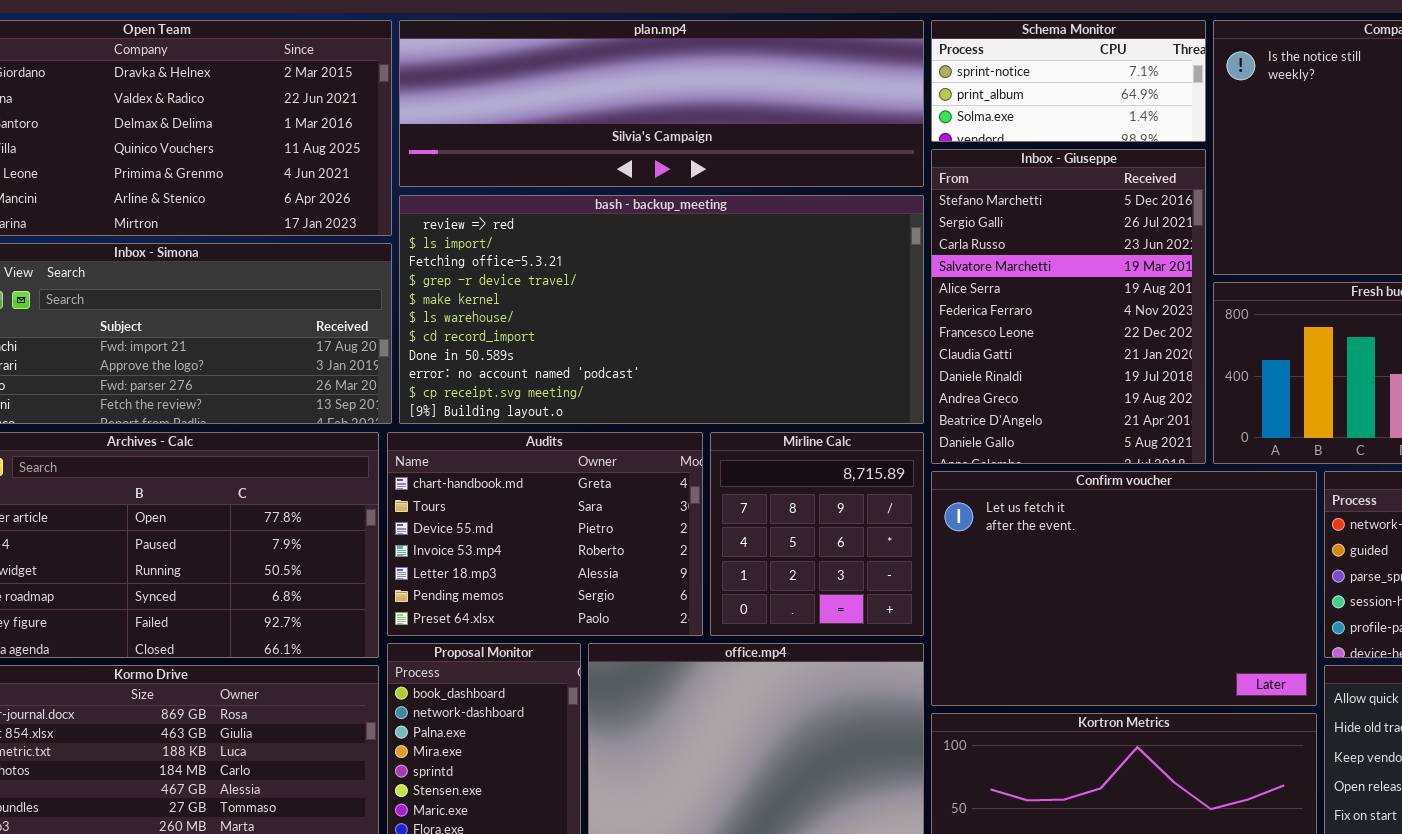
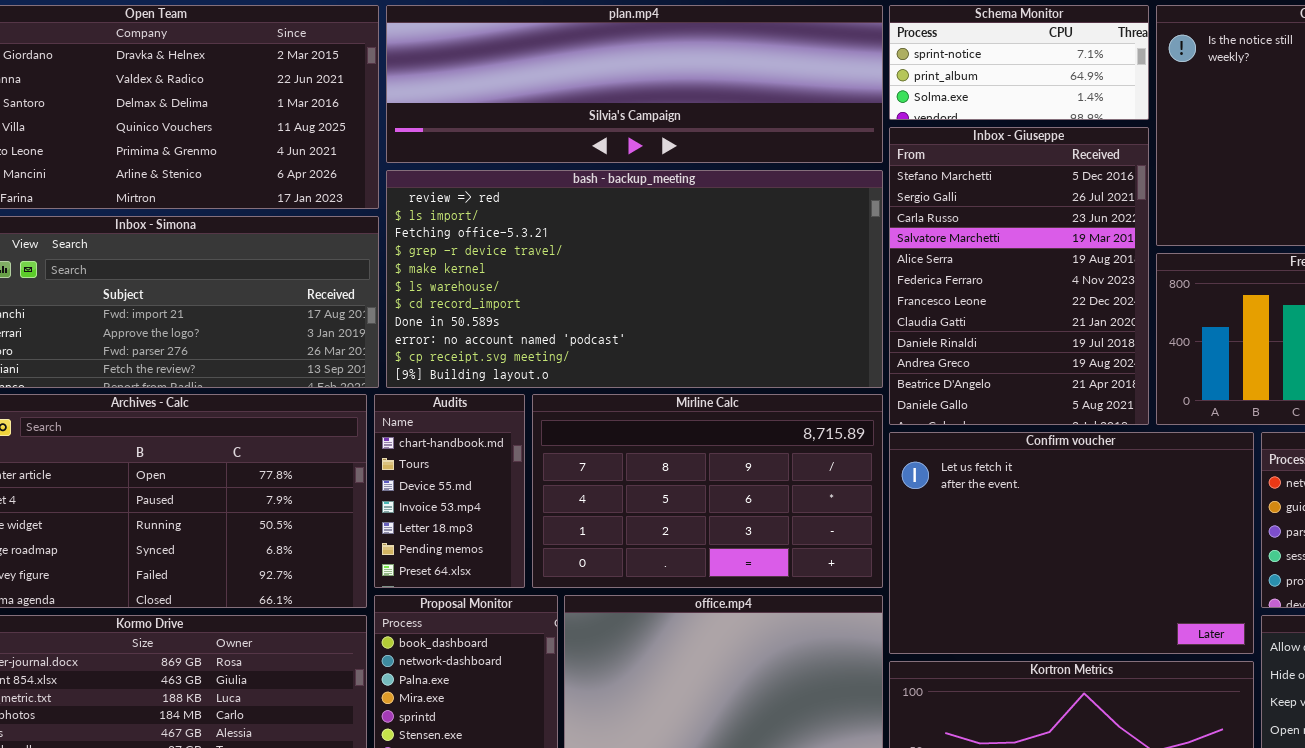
Audits: [387,432,703,636] -> [374,394,525,588], resized
Mirline Calc: [710,432,924,636] -> [532,394,883,588], resized

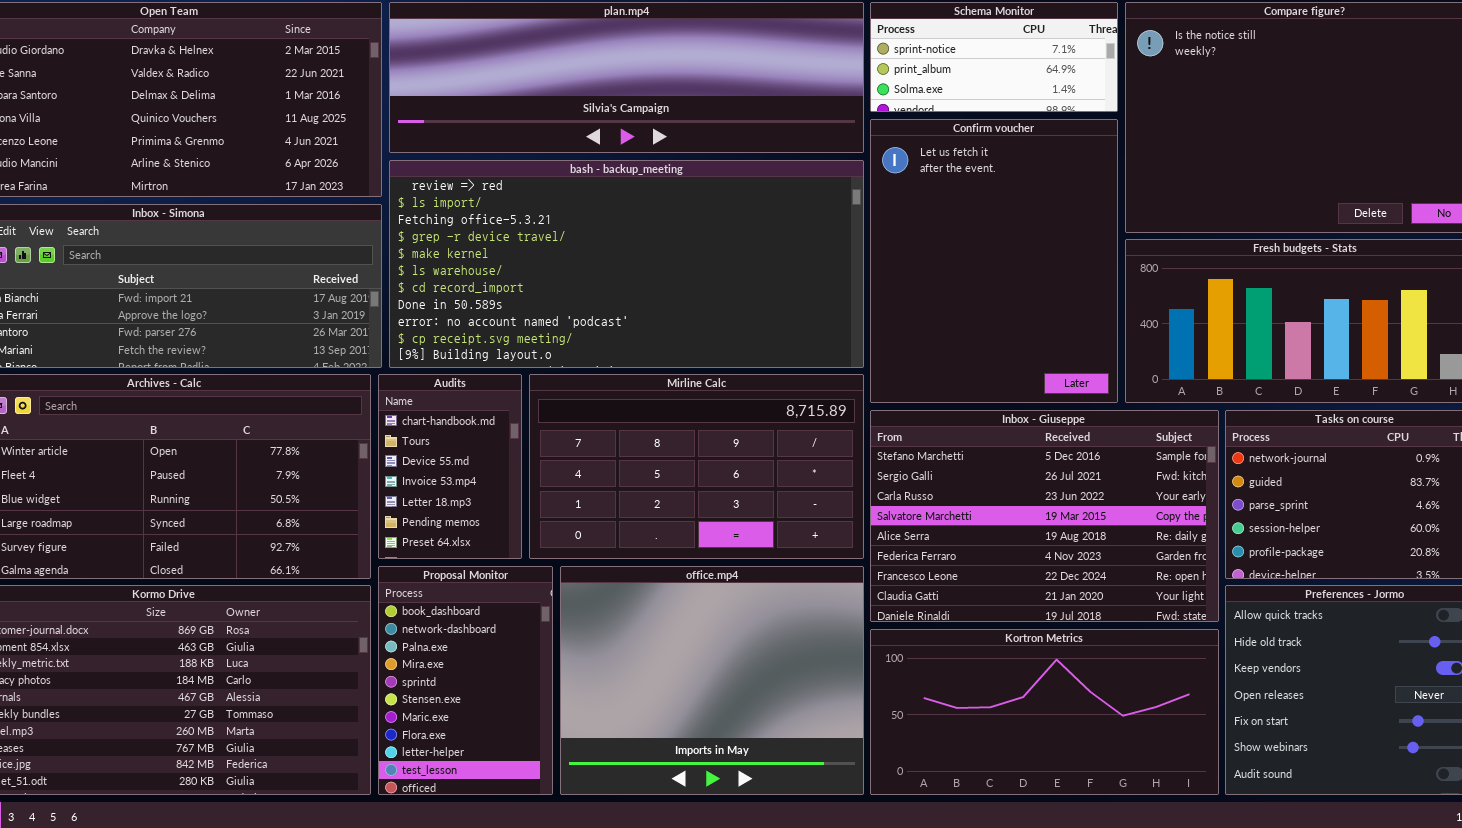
Inbox - Giuseppe: [889,127,1149,425] -> [870,410,1219,622], moved, resized
Confirm voucher: [889,432,1254,654] -> [870,119,1118,403], moved, resized

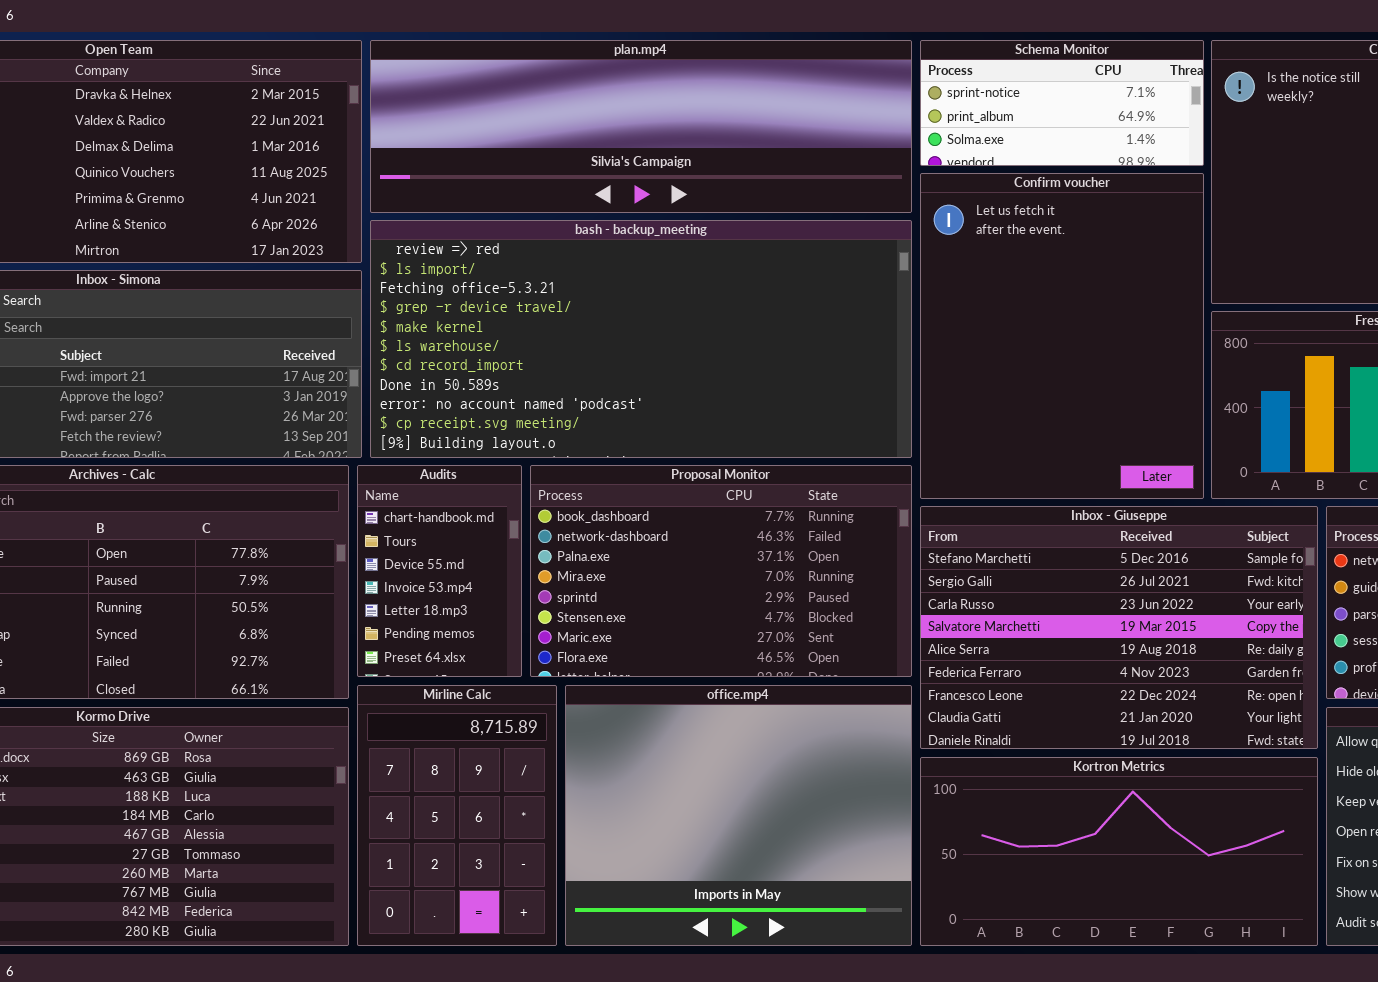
Mirline Calc: [529,374,864,559] -> [357,685,557,946], moved, resized
Proposal Monitor: [378,566,553,795] -> [530,465,912,677], moved, resized

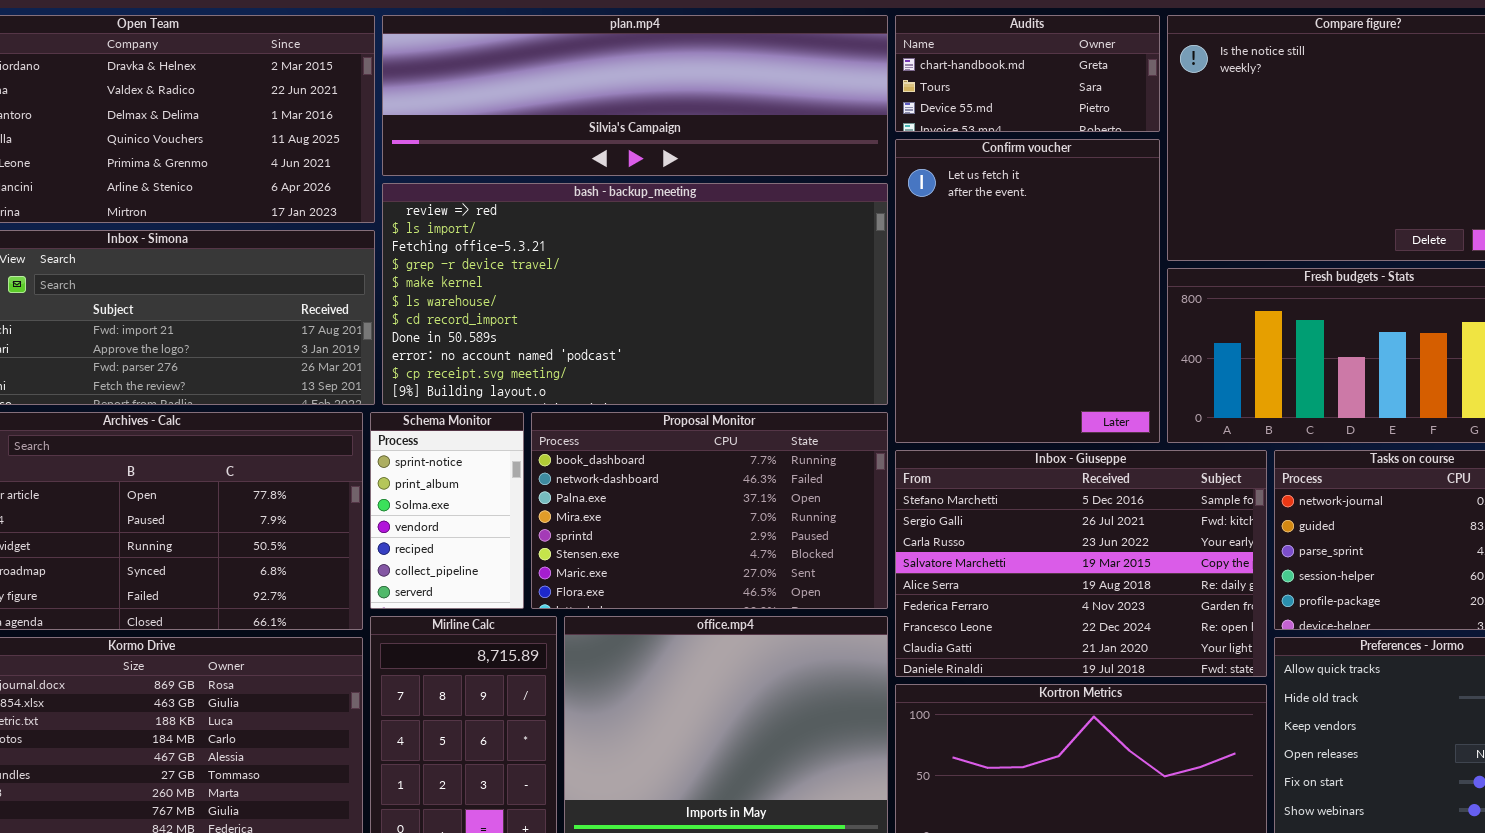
Schema Monitor: [920,40,1204,166] -> [370,412,524,609], moved, resized
Audits: [357,465,522,677] -> [895,15,1160,132], moved, resized

